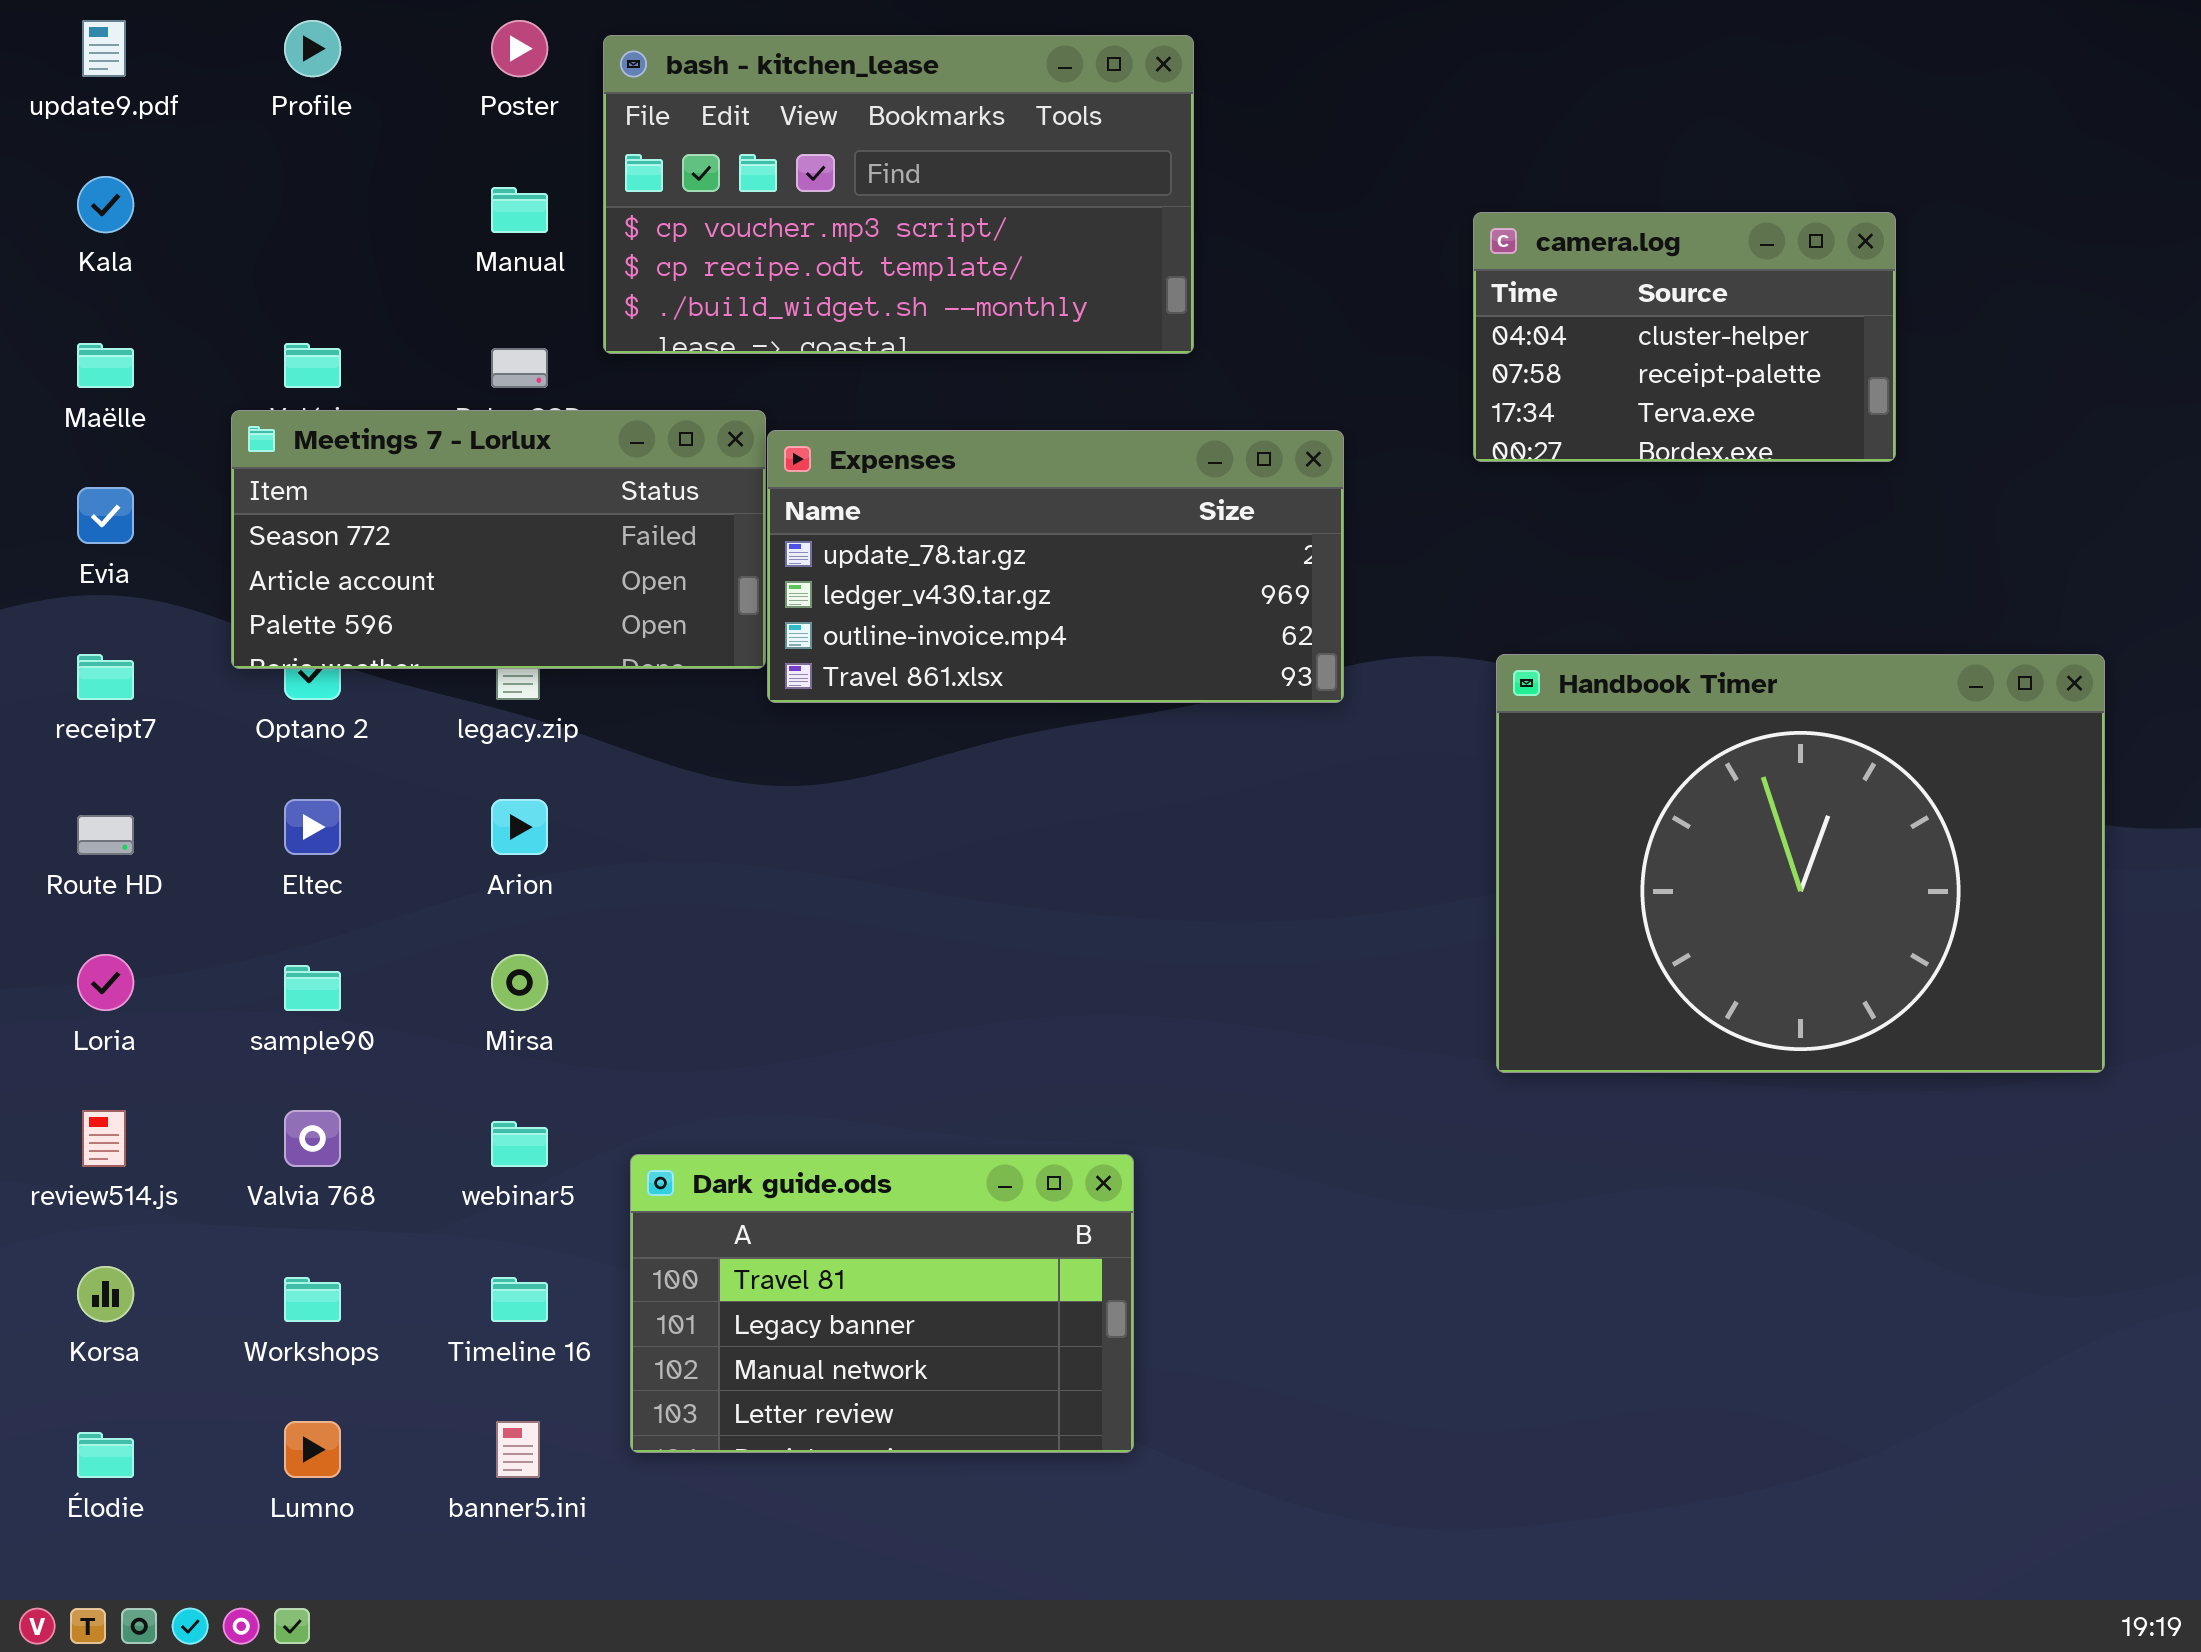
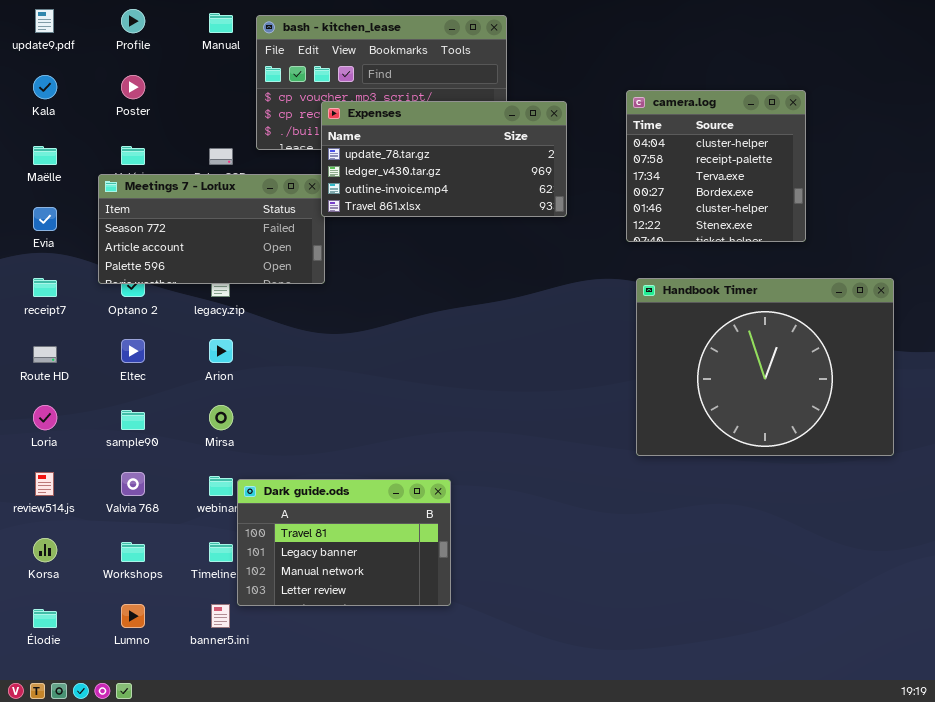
Poster: [491,20,548,77] -> [121,75,145,99], moved
Manual: [491,187,548,233] -> [209,13,233,33], moved
camera.log: [1473,212,1896,462] -> [626,90,806,242], resized
Expenses: [767,430,1344,703] -> [321,101,567,217], moved
Dark guide.ods: [630,1154,1134,1453] -> [237,479,451,606], moved

